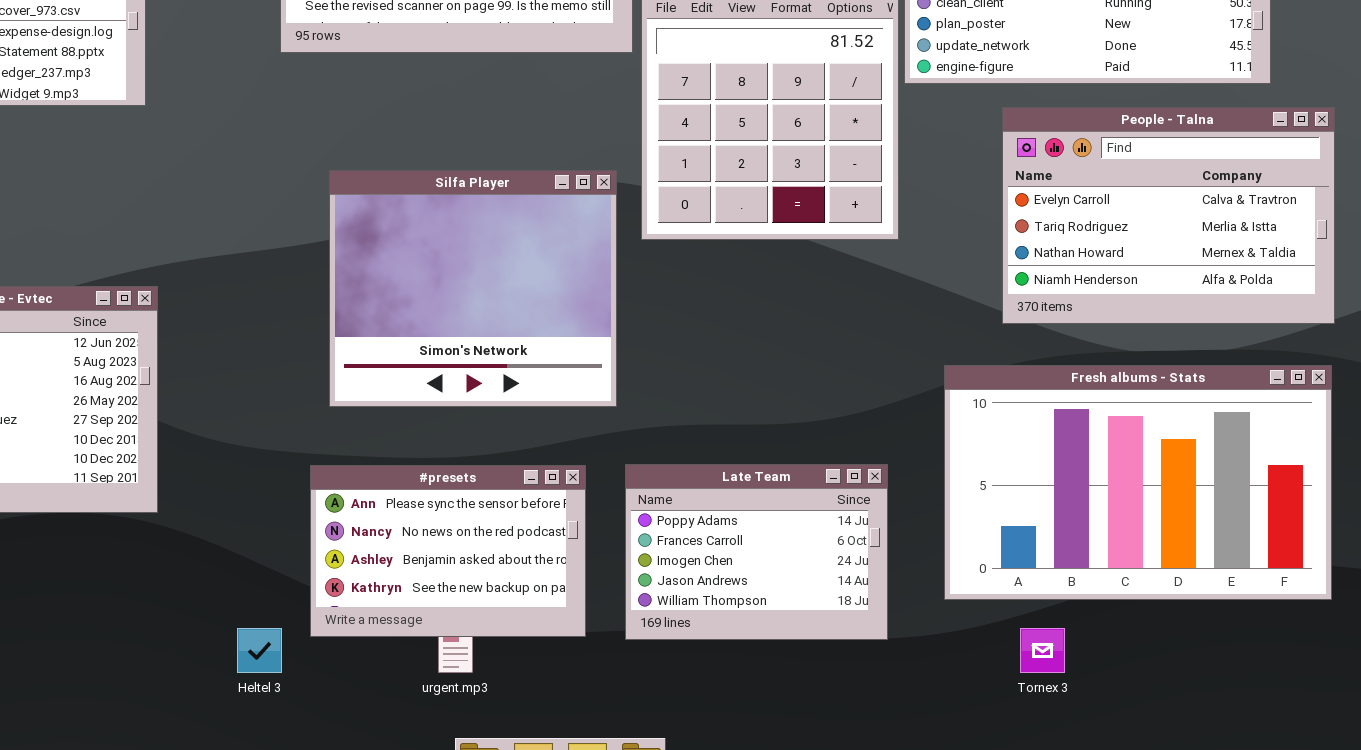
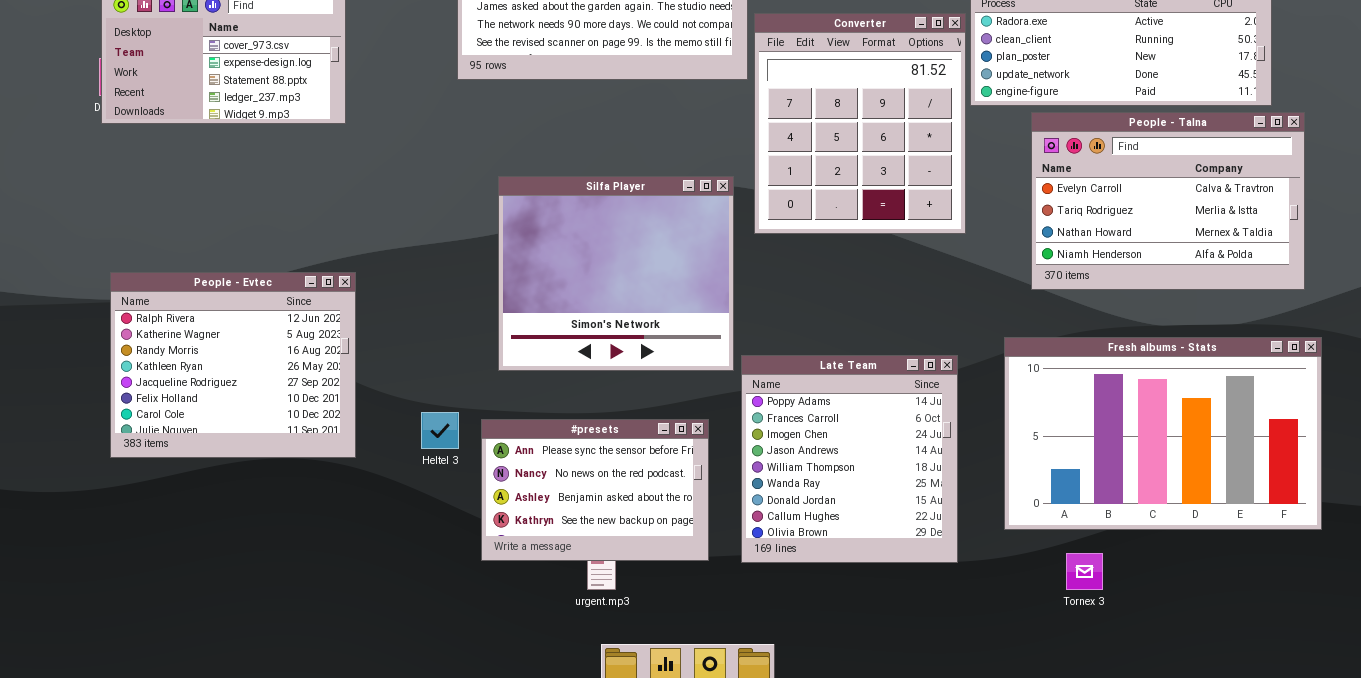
People - Talna: [1002,107,1335,324] -> [1031,112,1305,290], moved
Late Team: [625,464,888,640] -> [741,355,958,563], resized
Heltel 3: [237,628,282,673] -> [421,412,459,449], moved

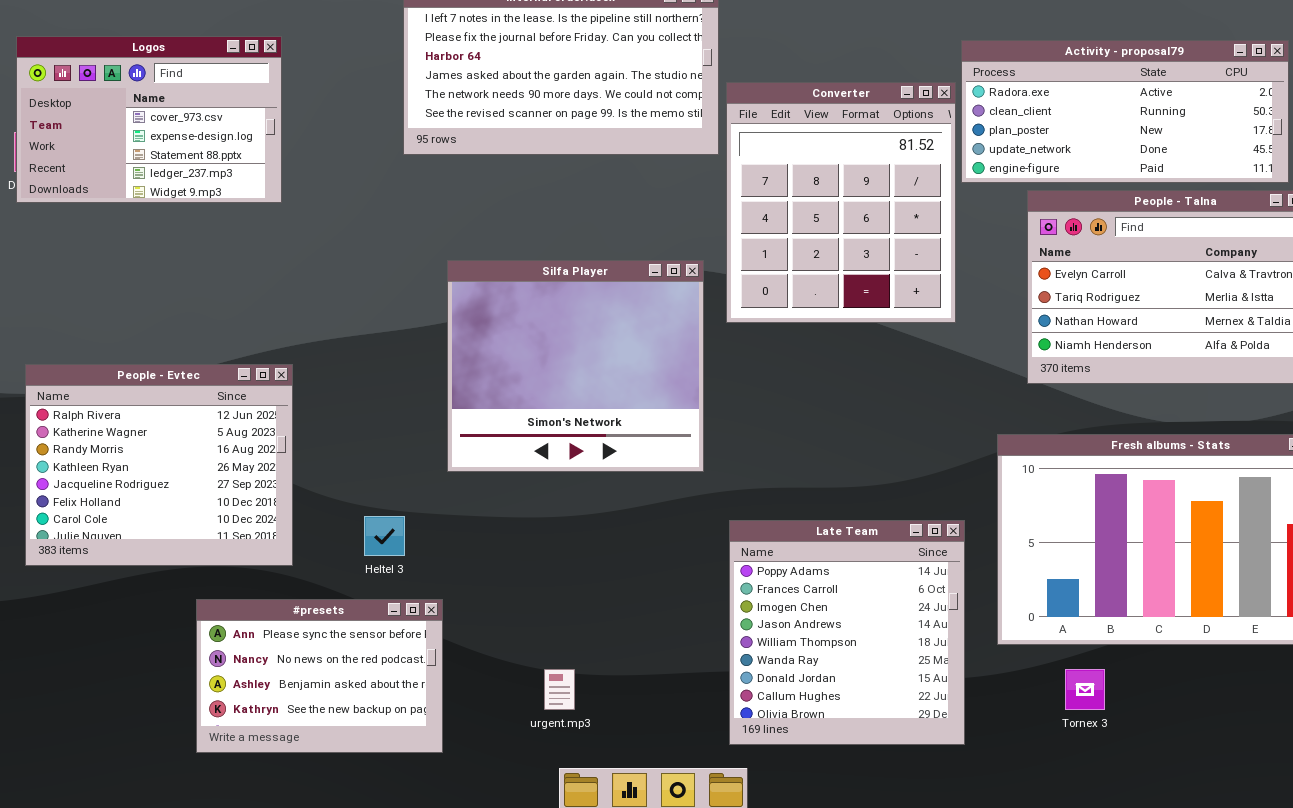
Late Team: [741,355,958,563] -> [729,520,965,745], moved
#presets: [481,419,709,561] -> [196,599,443,753], moved

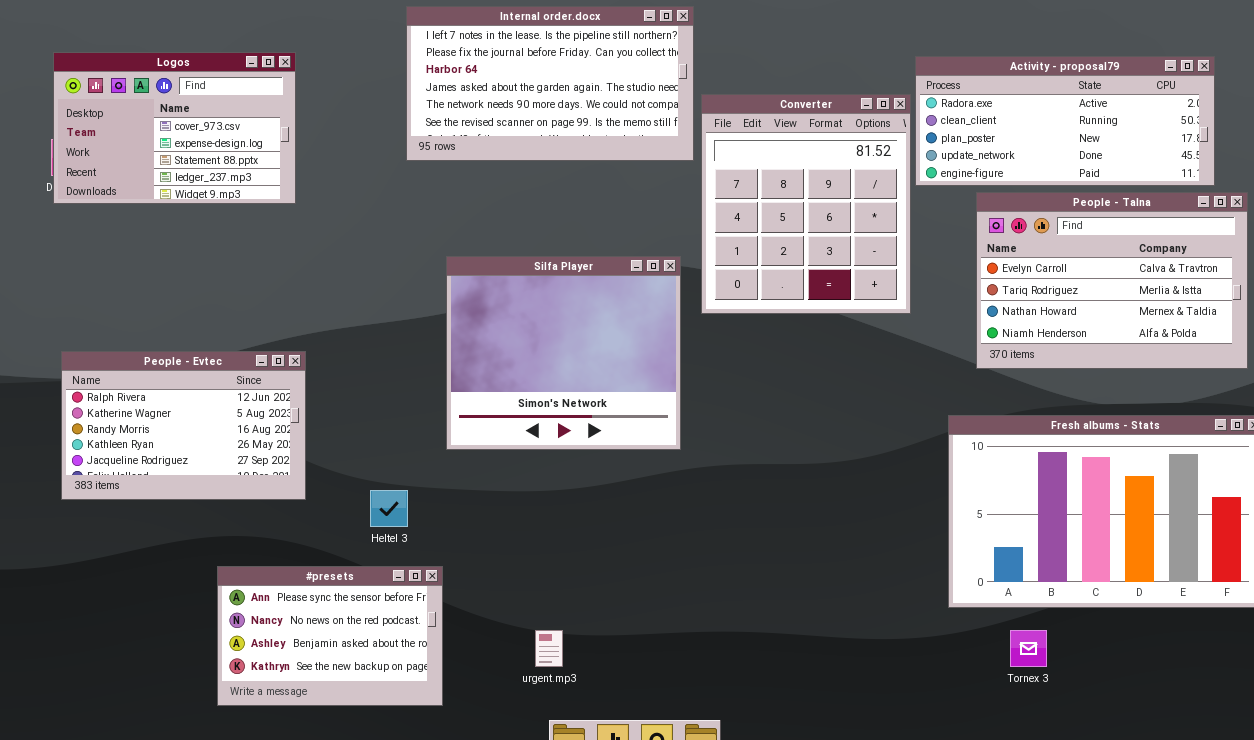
People - Evtec: [25,364,293,566] -> [61,351,306,500], resized
Late Team: [729,520,965,745] -> none, closed

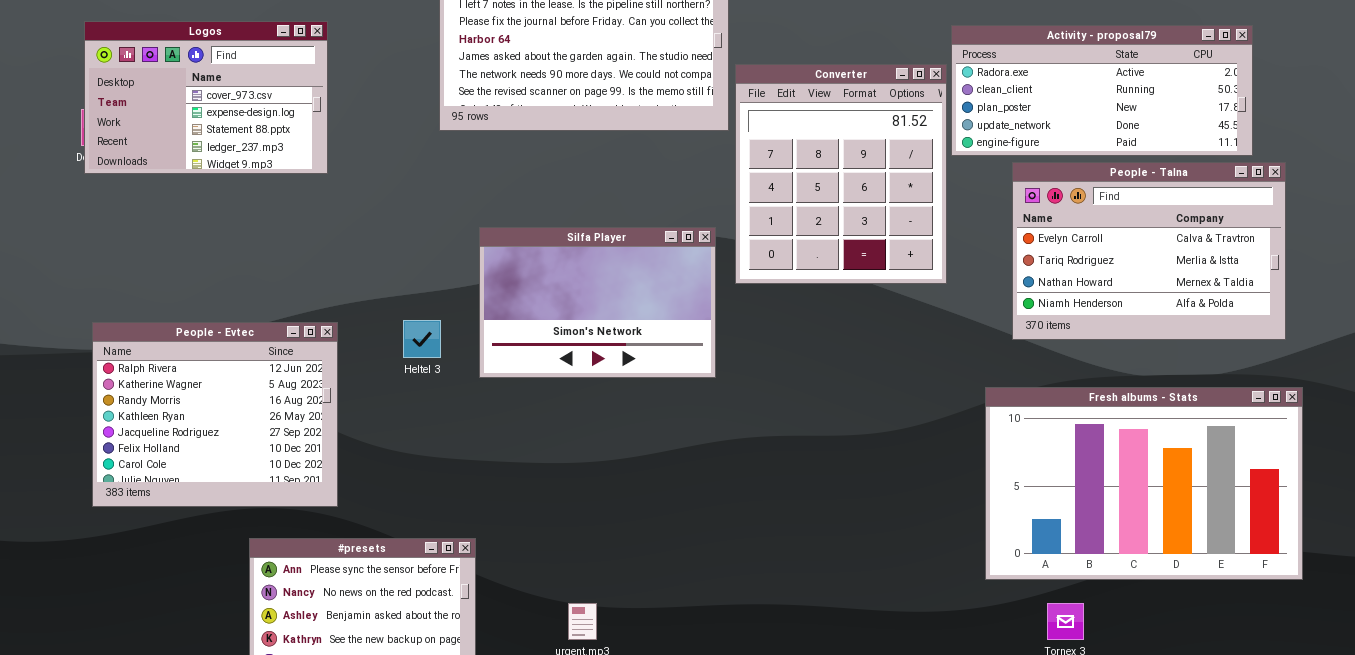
Silfa Player: [446,256,681,450] -> [479,227,716,378], resized
People - Evtec: [61,351,306,500] -> [92,322,338,507], resized
Heltel 3: [370,490,408,527] -> [403,320,441,358], moved

